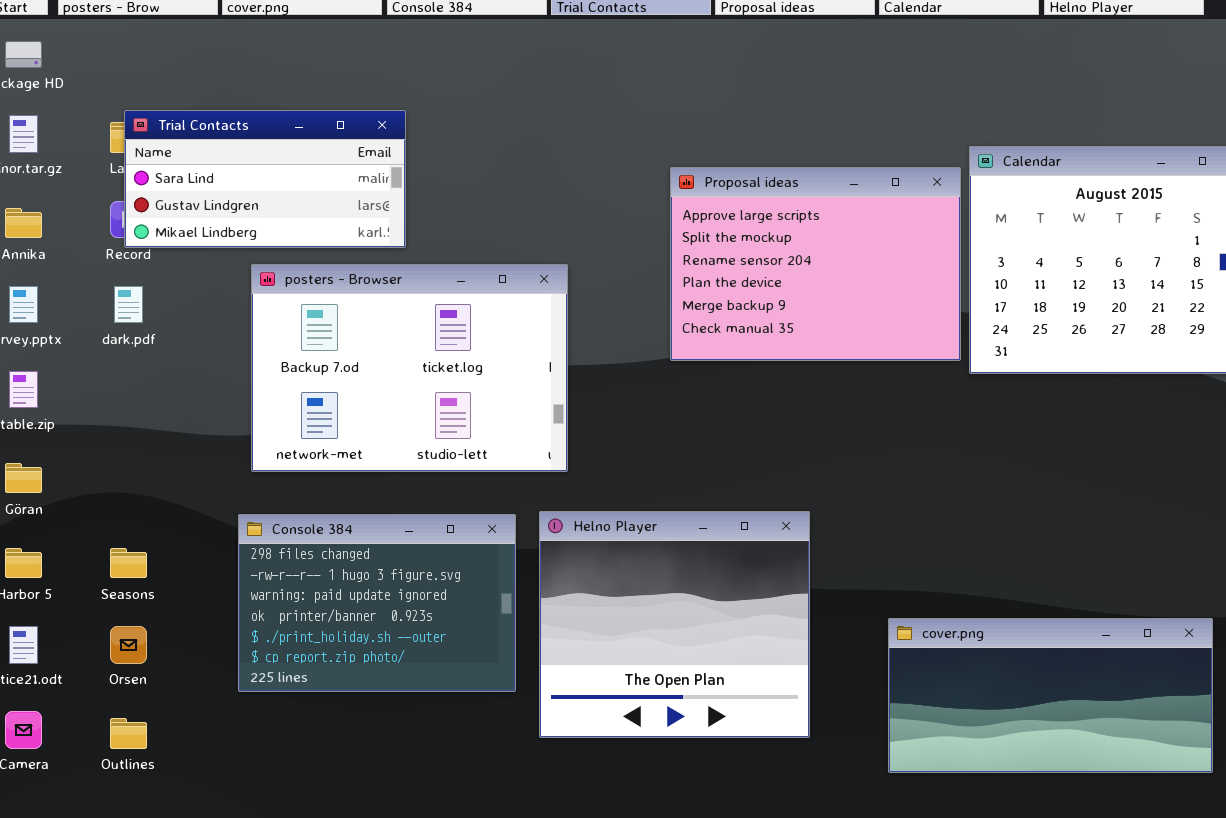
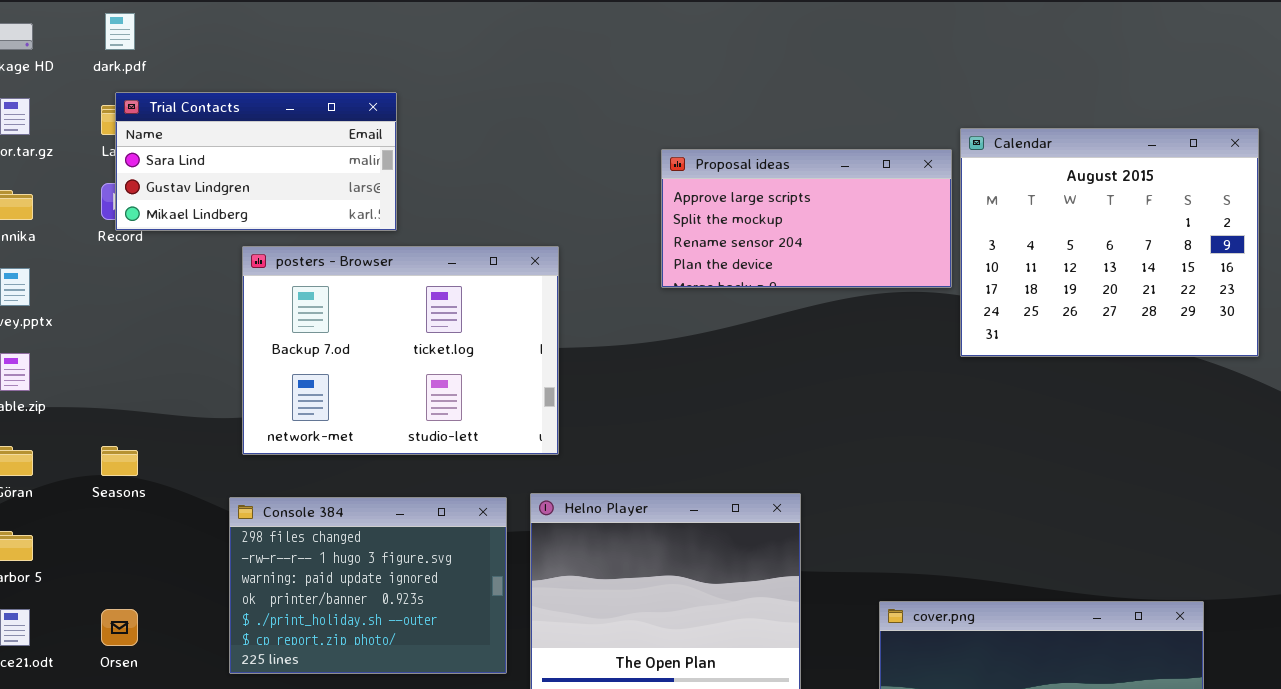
Proposal ideas: [670,167,961,361] -> [661,149,952,288], resized
dark.pdf: [114,286,143,323] -> [105,13,135,50], moved
Seasons: [110,548,147,578] -> [101,446,138,476], moved

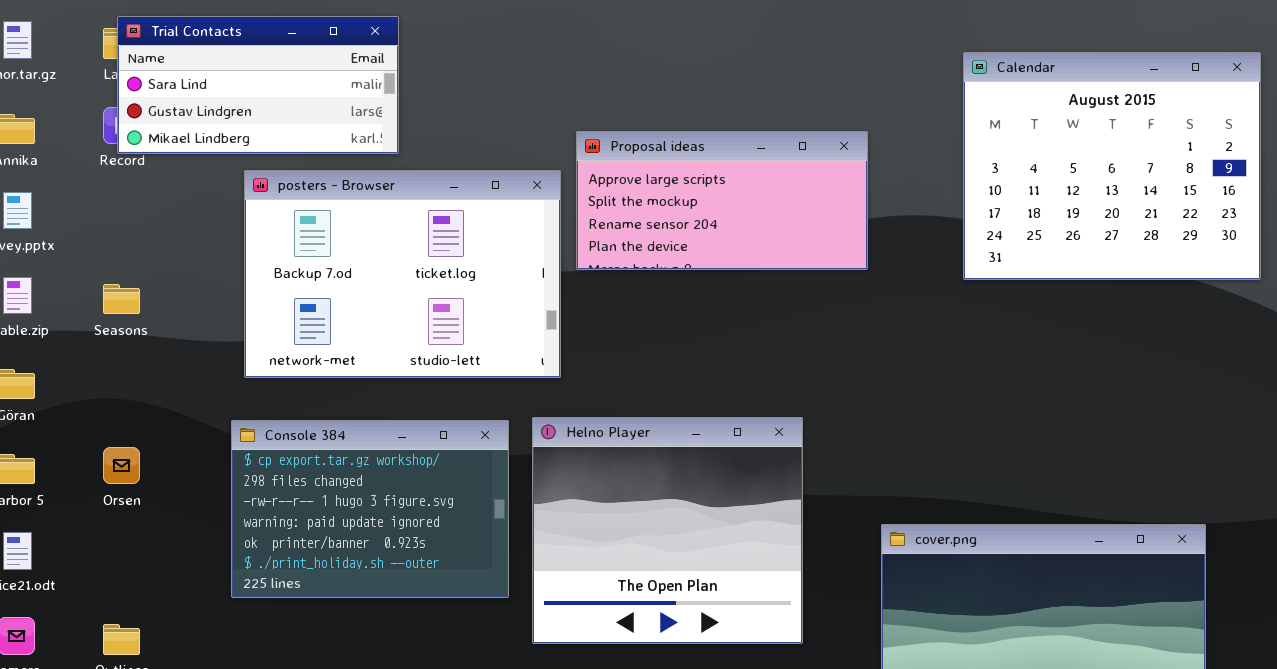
Proposal ideas: [661,149,952,288] -> [576,131,868,270], moved
Seasons: [101,446,138,476] -> [103,284,140,314], moved
Console 384: [229,497,507,674] -> [231,420,509,598], scrolled up 1 row
Orsen: [101,609,138,646] -> [103,447,140,484], moved

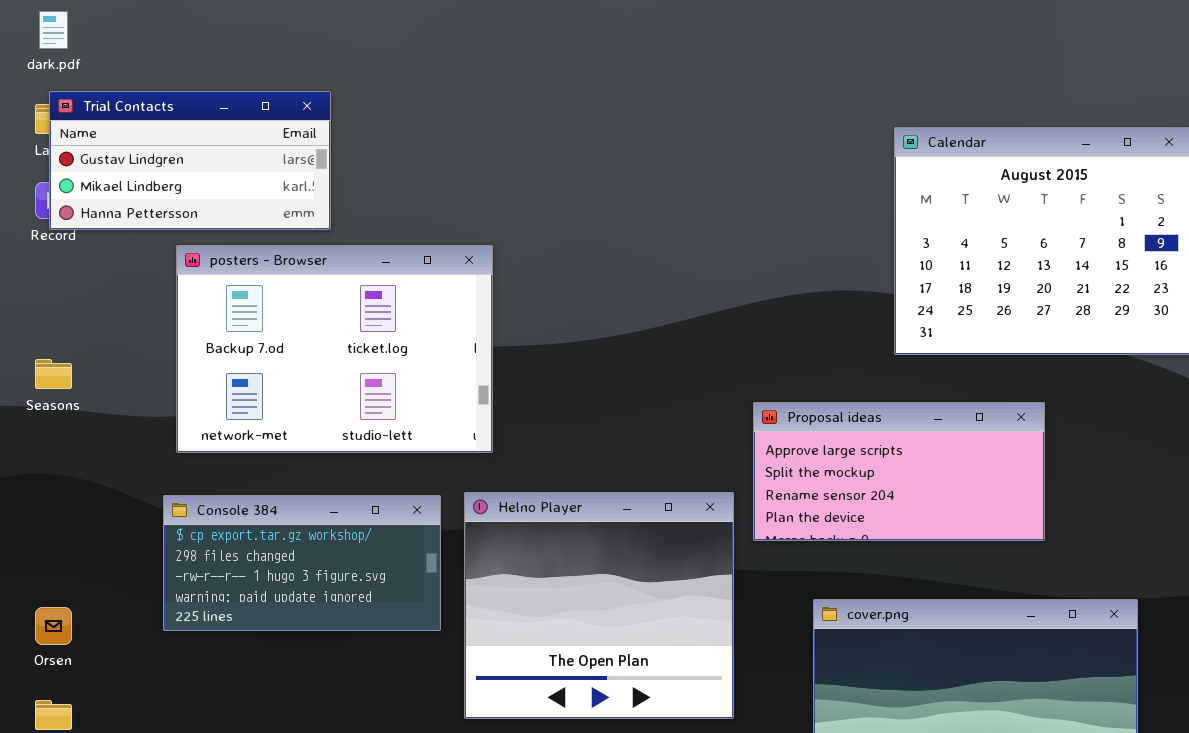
Trial Contacts: [117,16,399,154] -> [49,91,331,230], scrolled down 1 row
Proposal ideas: [576,131,868,270] -> [753,402,1045,541], moved
Console 384: [231,420,509,598] -> [163,495,441,631], resized
Orsen: [103,447,140,484] -> [35,607,72,645], moved

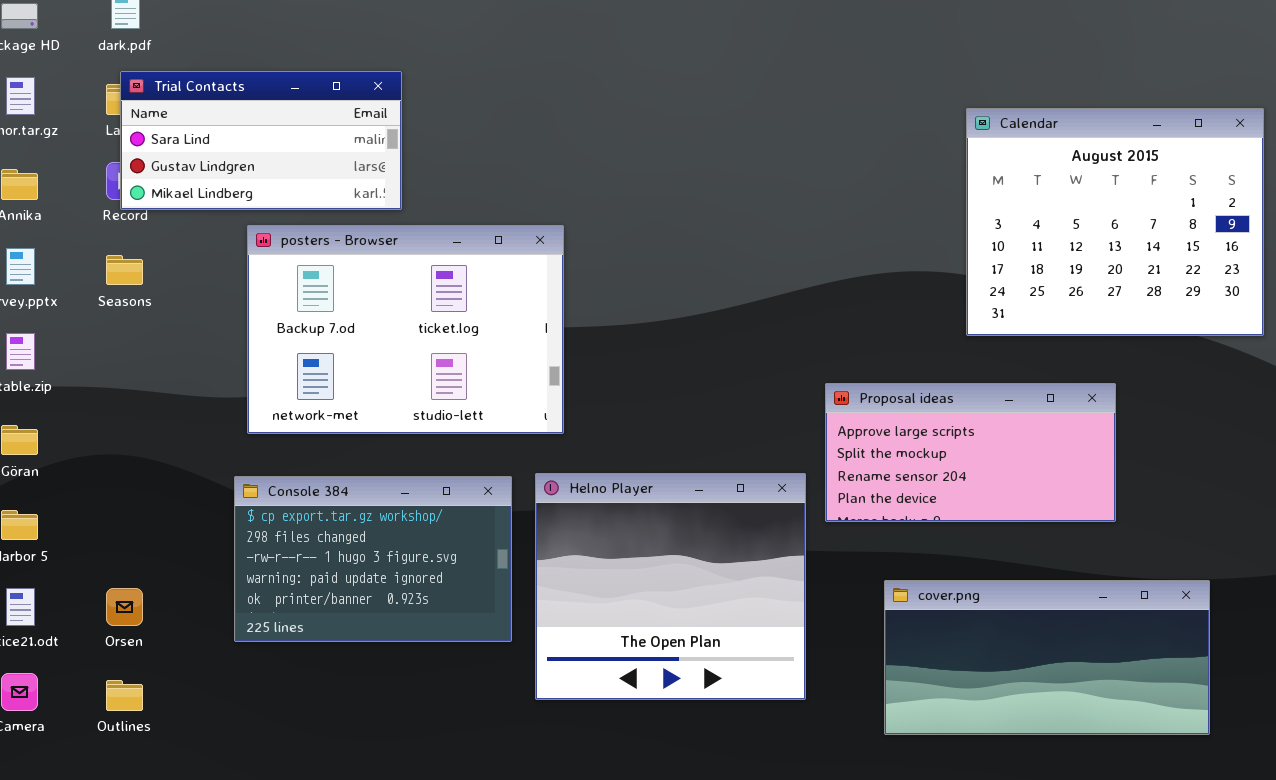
Trial Contacts: [49,91,331,230] -> [120,71,402,210], scrolled up 1 row
Seasons: [35,359,72,389] -> [106,255,143,285], moved
Console 384: [163,495,441,631] -> [234,476,512,642], resized

